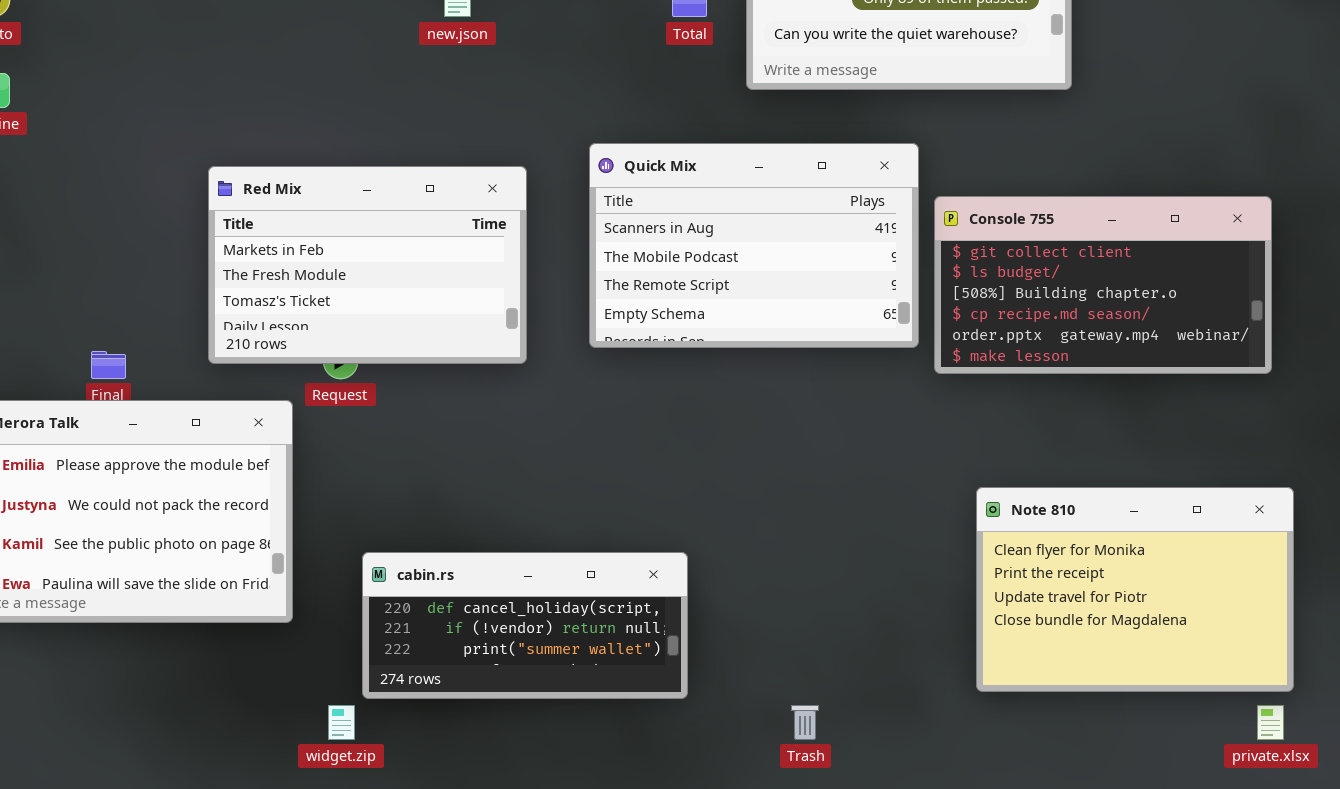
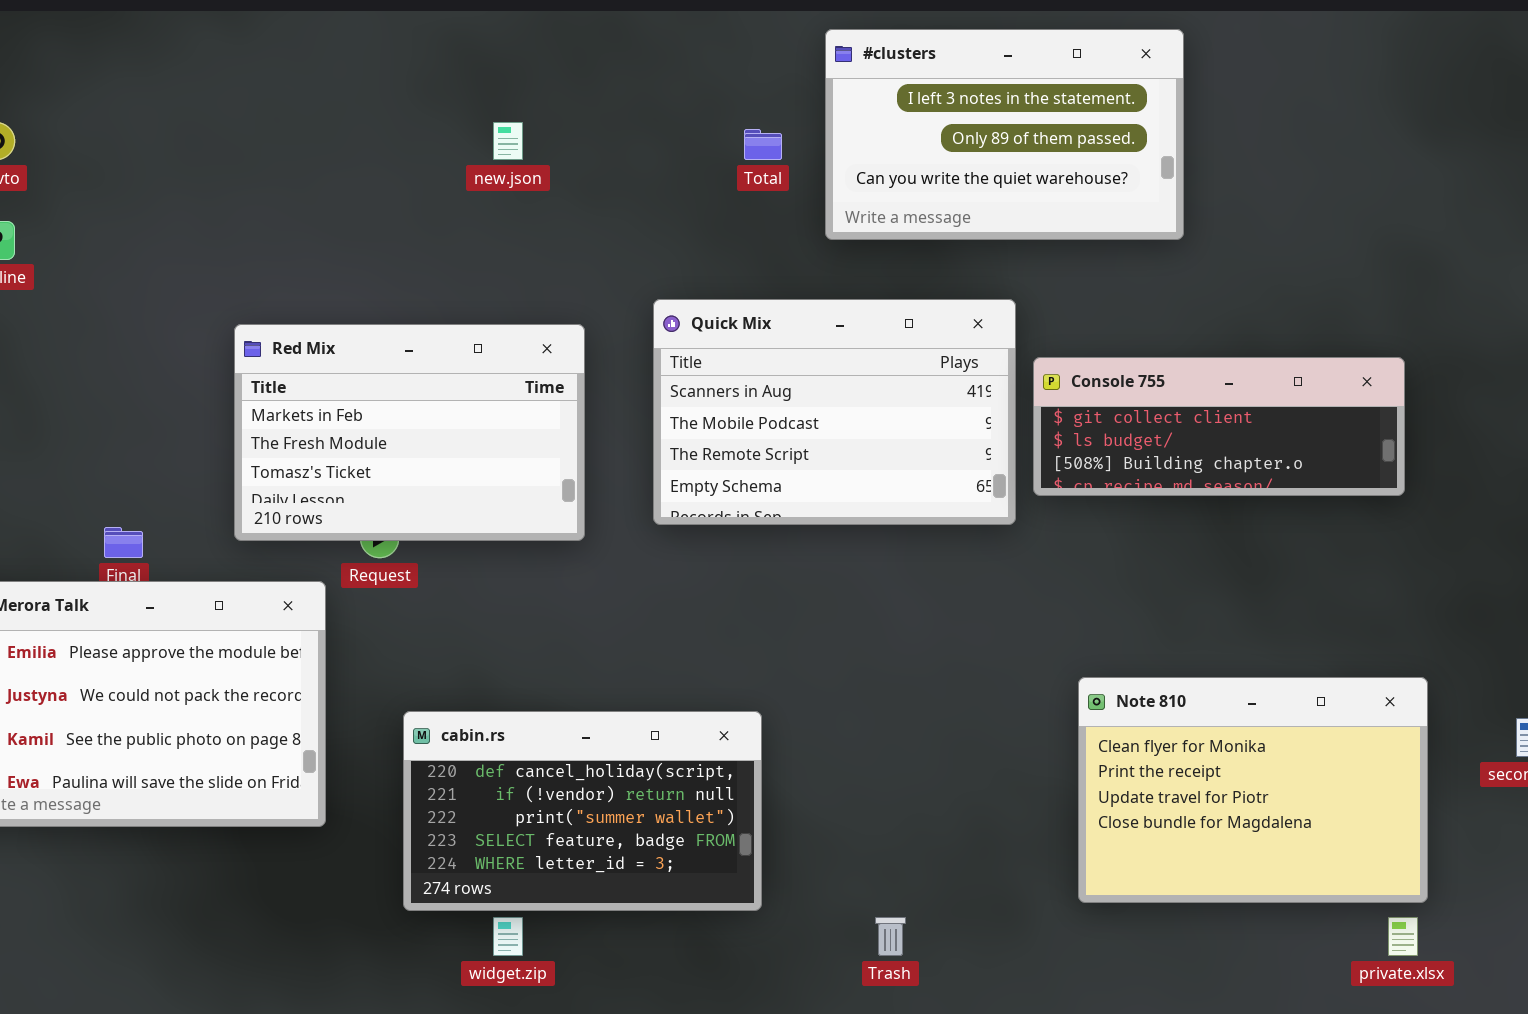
Console 755: [934,196,1272,374] -> [1033,357,1405,496], resized
cabin.rs: [362,552,688,699] -> [403,711,762,911], resized
widget.zip: [328,705,355,740] -> [493,917,523,956], moved

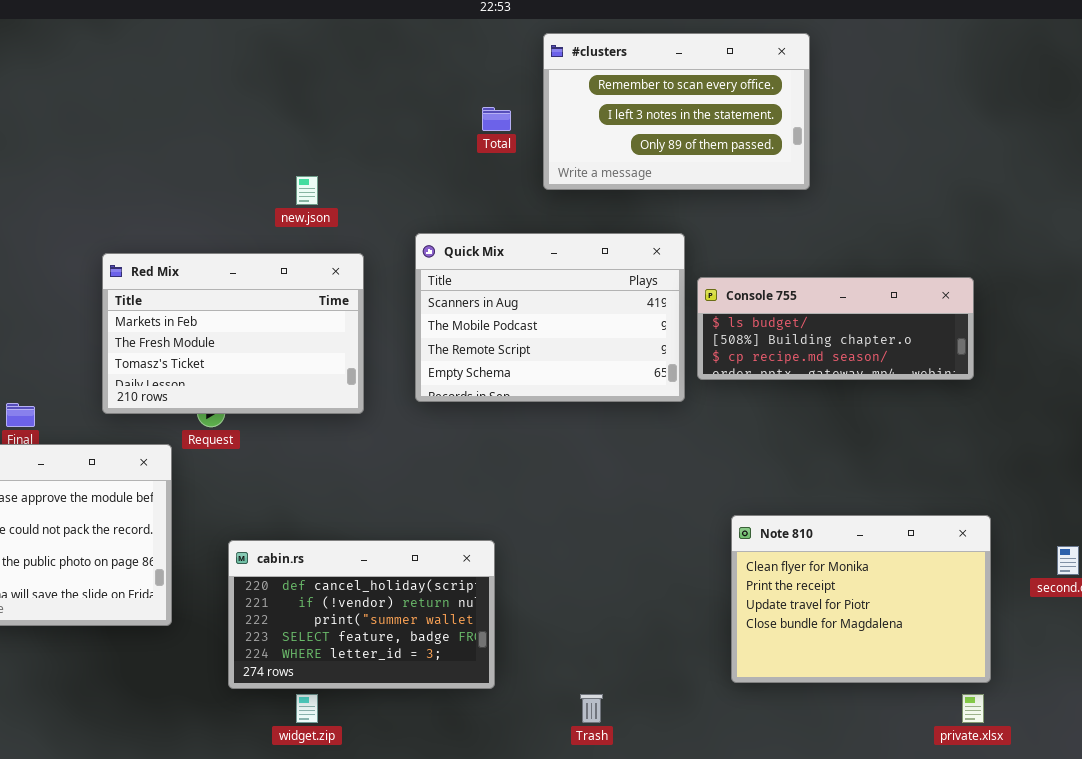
#clusters: [825,29,1184,240] -> [543,33,810,190], scrolled up 1 row
new.json: [493,122,523,160] -> [296,176,318,205], moved
Console 755: [1033,357,1405,496] -> [697,277,974,380], scrolled down 1 row

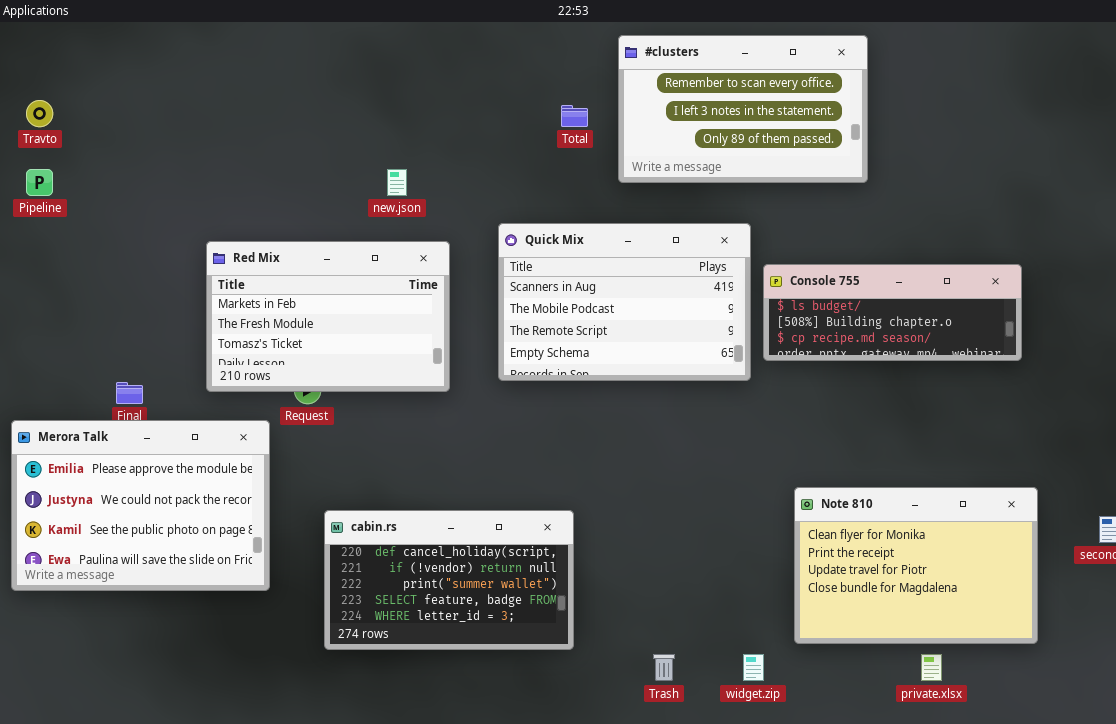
widget.zip: [296,694,318,723] -> [743,654,764,681], moved
private.xlsx: [962,694,984,723] -> [921,654,942,681], moved

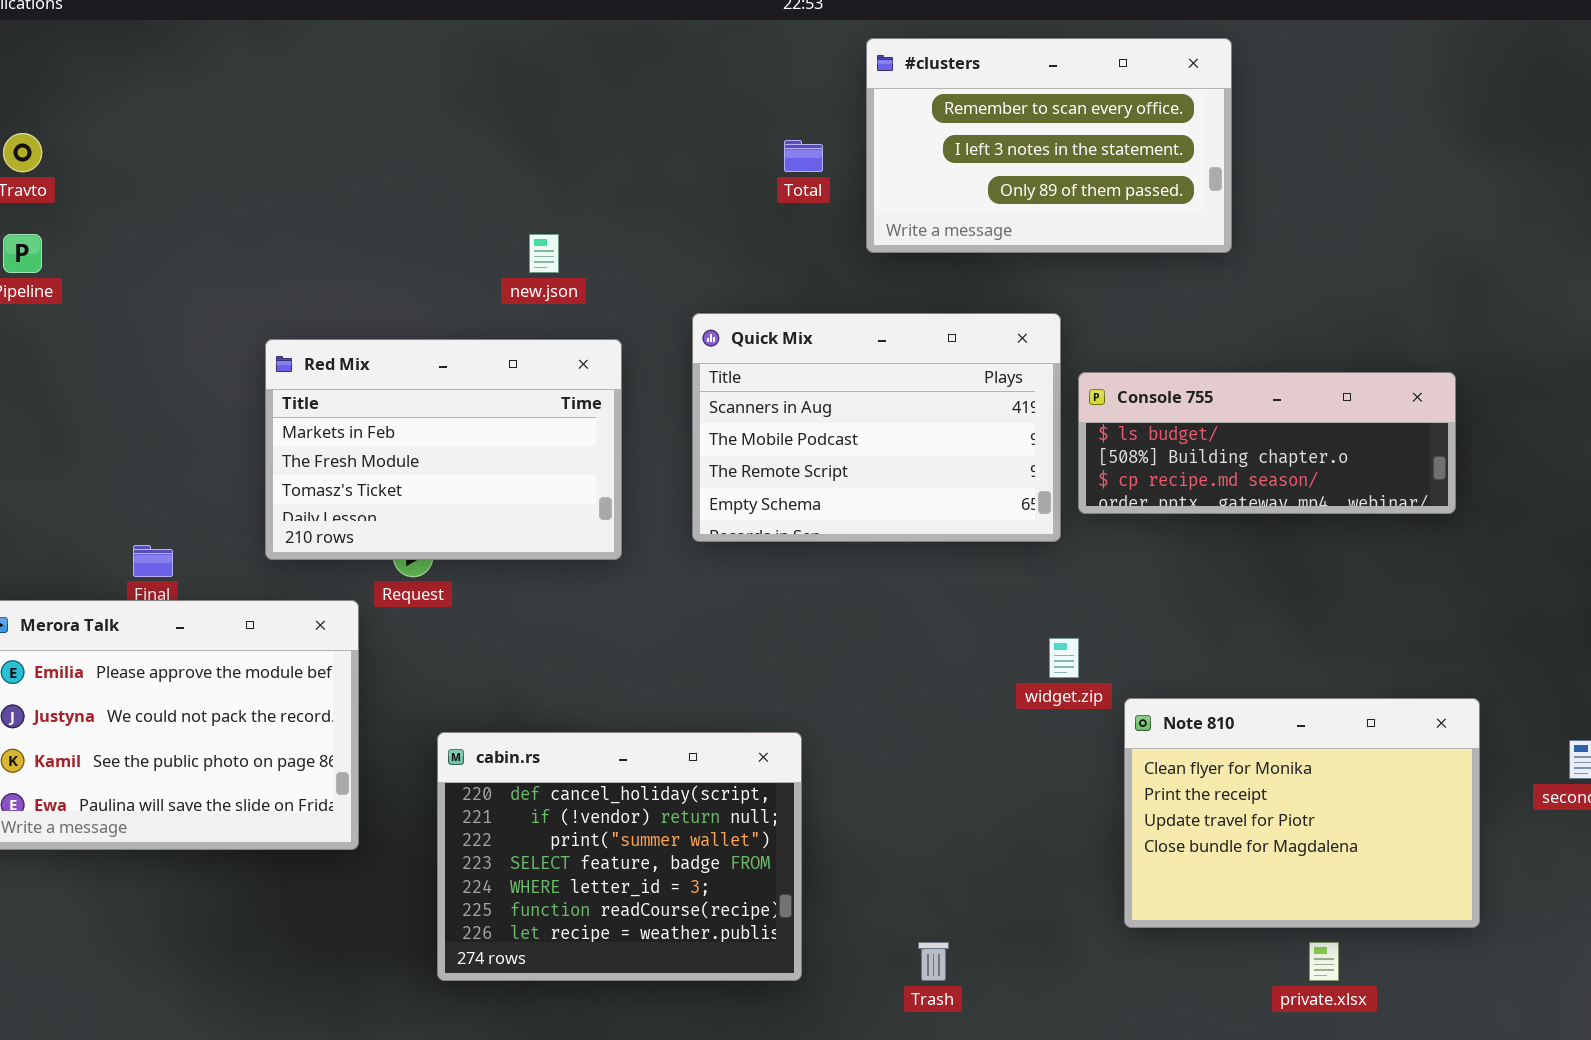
cabin.rs: [324,510,574,650] -> [437,732,802,981], resized
widget.zip: [743,654,764,681] -> [1049,638,1079,678], moved

